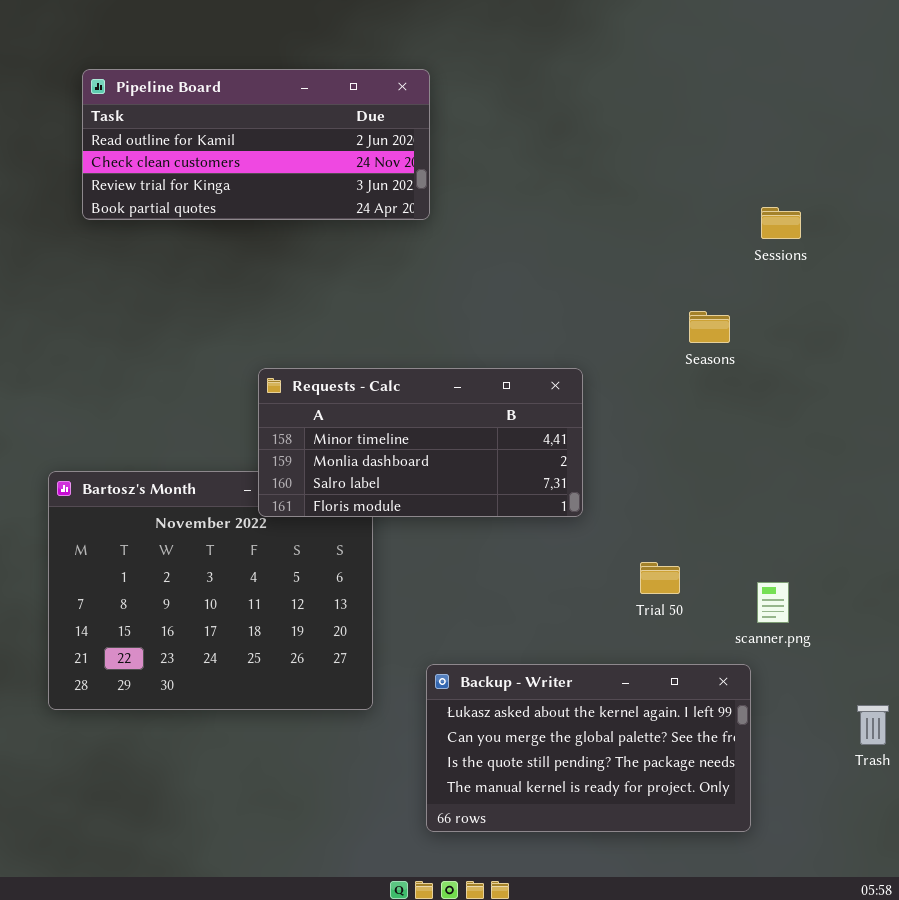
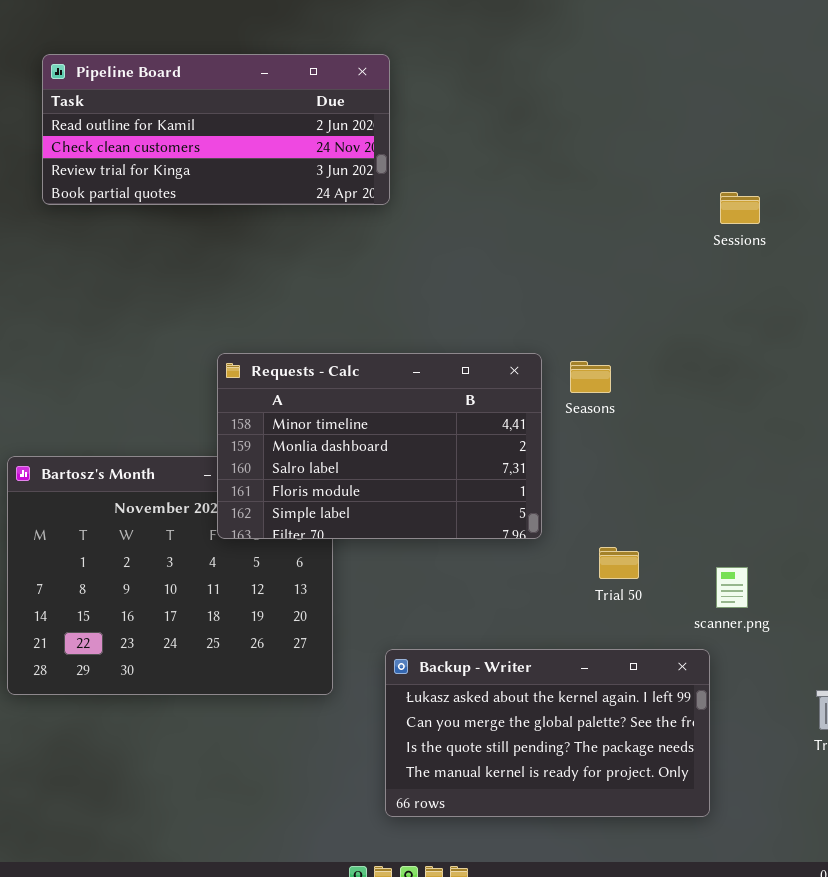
Seasons: [689,311,730,343] -> [570,361,611,393], moved
Requests - Calc: [258,368,583,517] -> [217,353,542,539], resized

